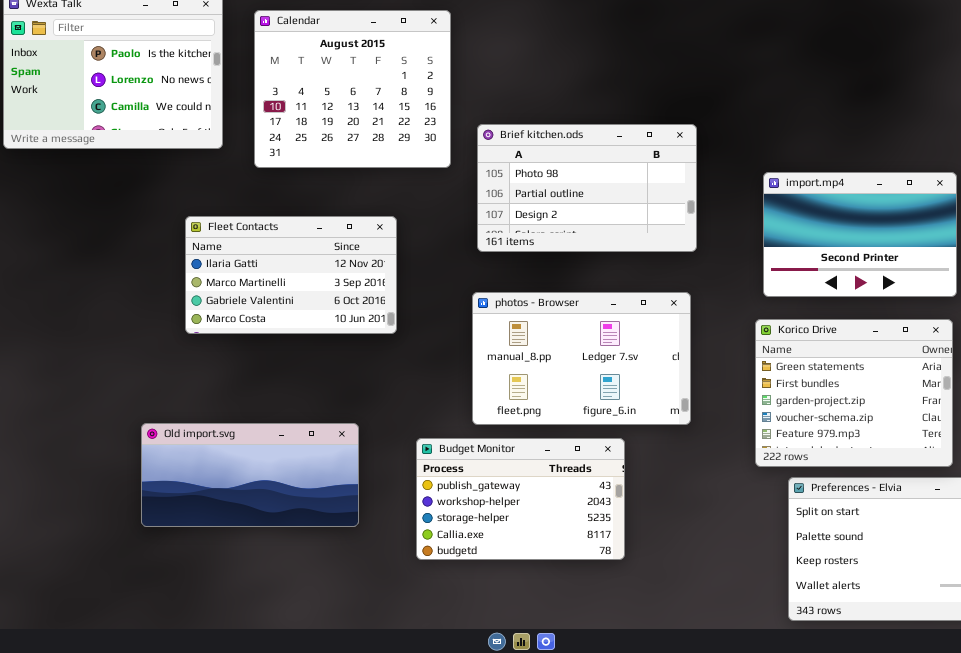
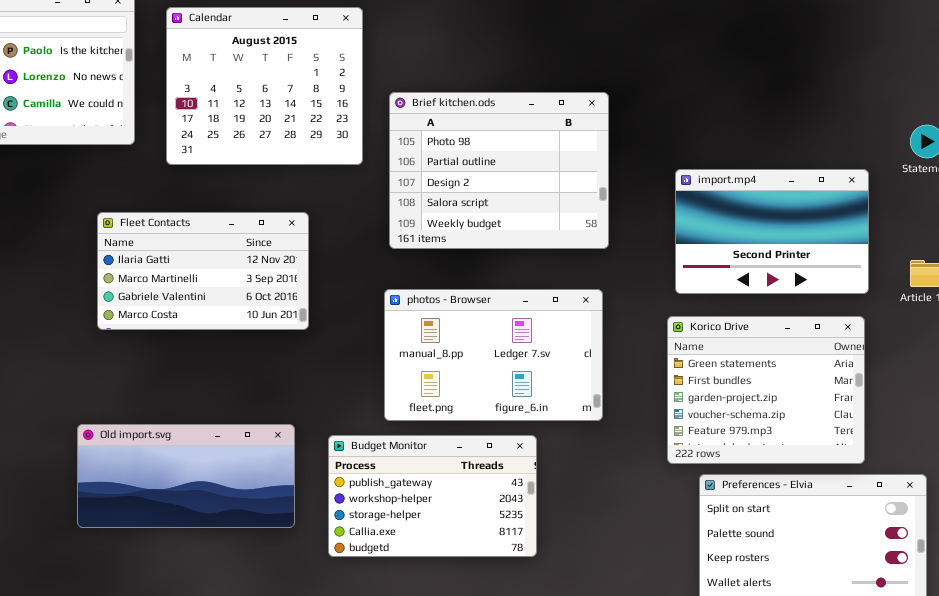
Brief kitchen.ods: [477,124,697,252] -> [389,92,609,249], resized
Old import.svg: [141,423,359,527] -> [77,424,295,528], moved

